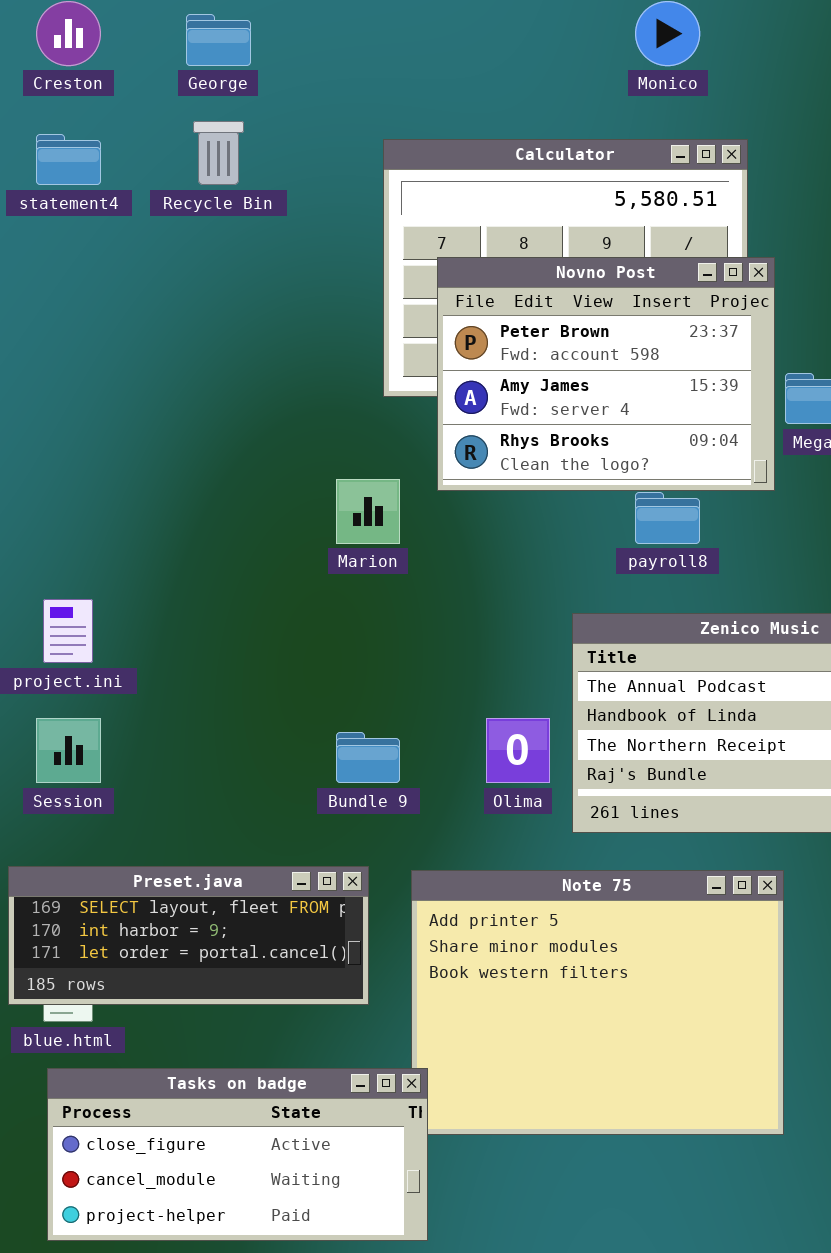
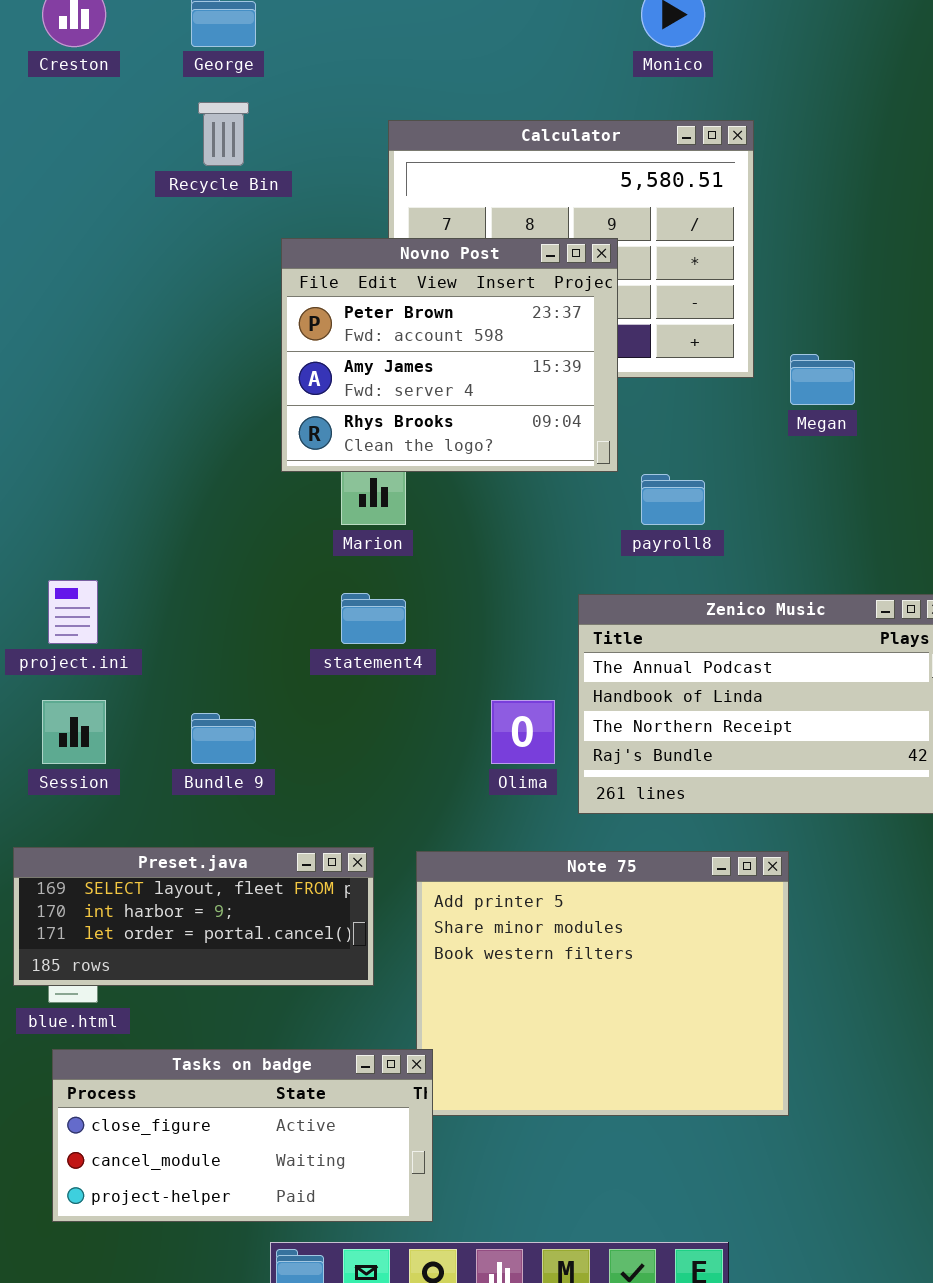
statement4: [36,134,101,185] -> [341,593,406,644], moved
Novno Post: [437,257,775,491] -> [281,238,618,472], moved
Bundle 9: [336,732,400,783] -> [191,713,256,764], moved

